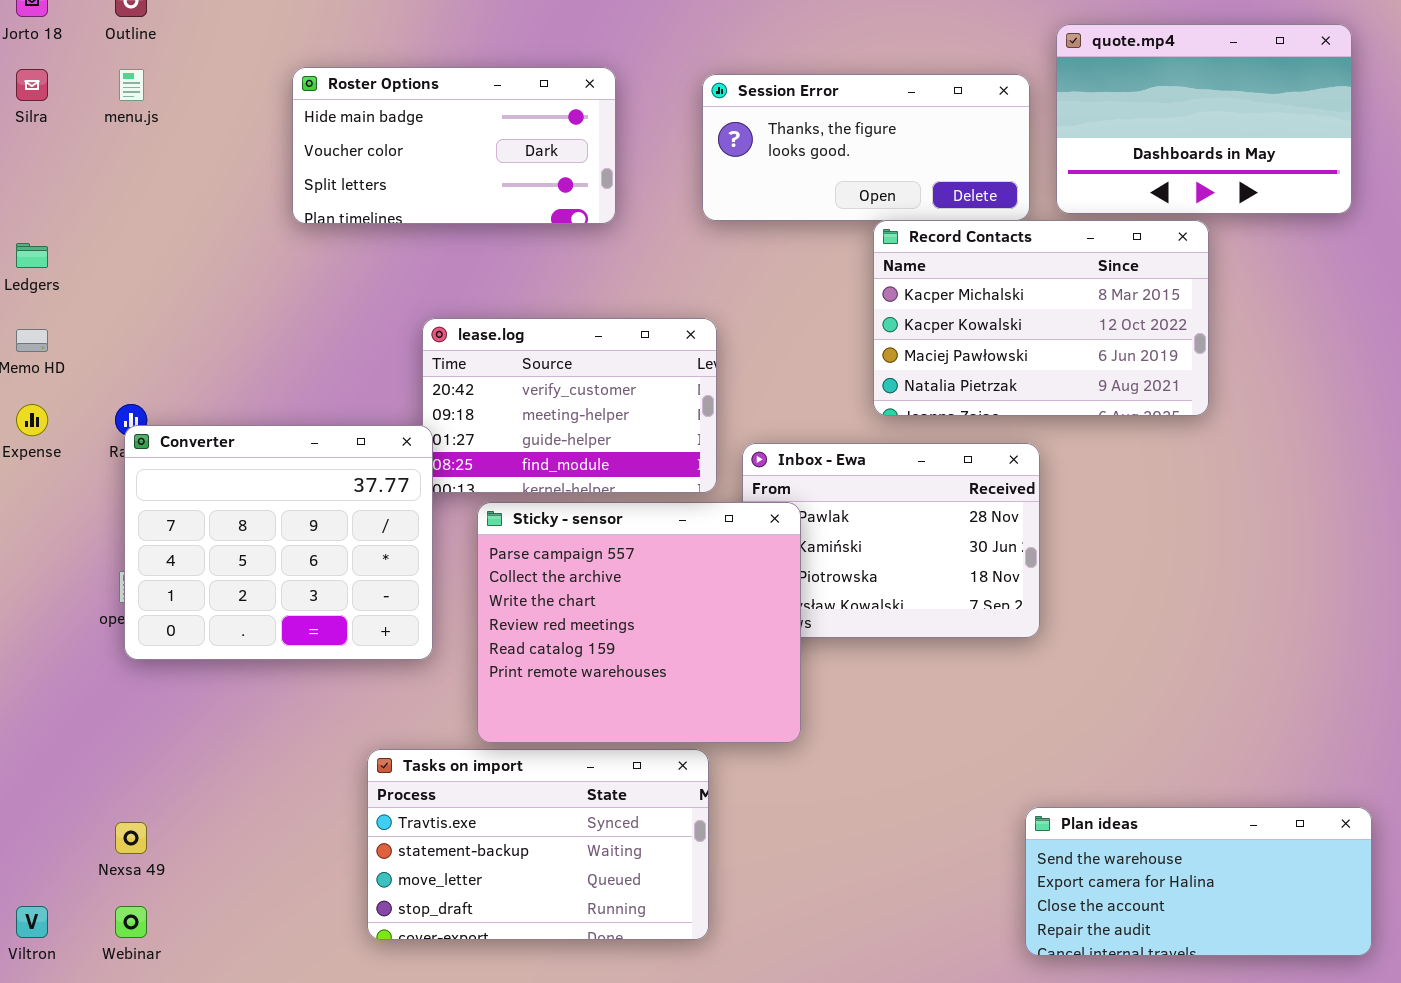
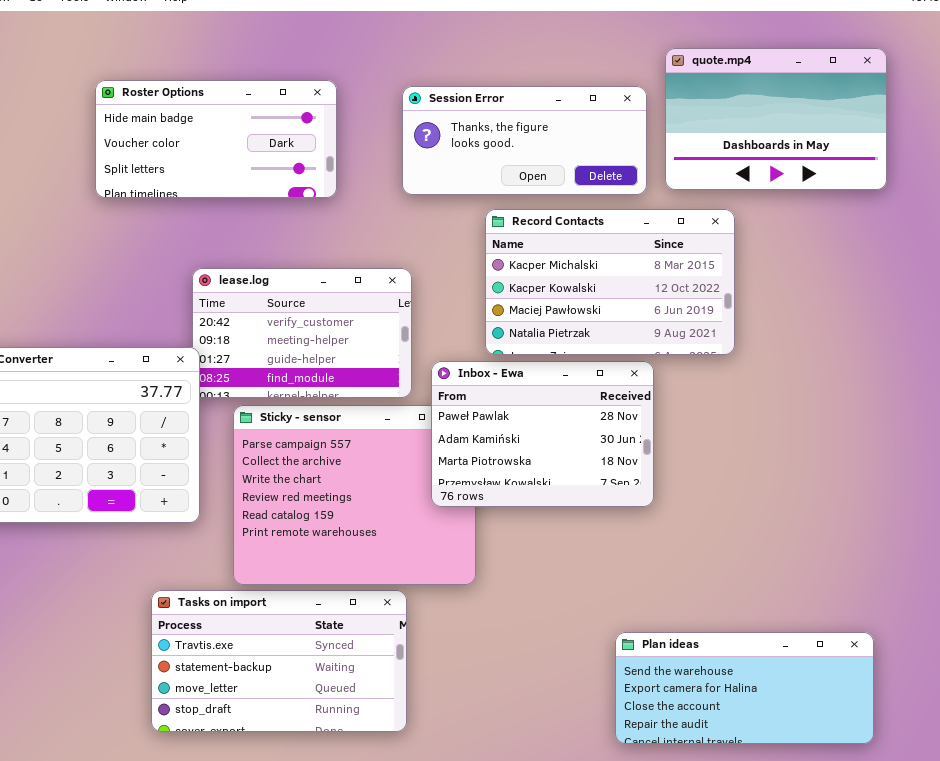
Record Contacts: [873,220,1209,416] -> [485,209,735,355], moved
Inbox - Ewa: [742,443,1040,638] -> [431,361,654,507], raised
Plan ideas: [1025,807,1372,956] -> [615,632,874,744], moved

